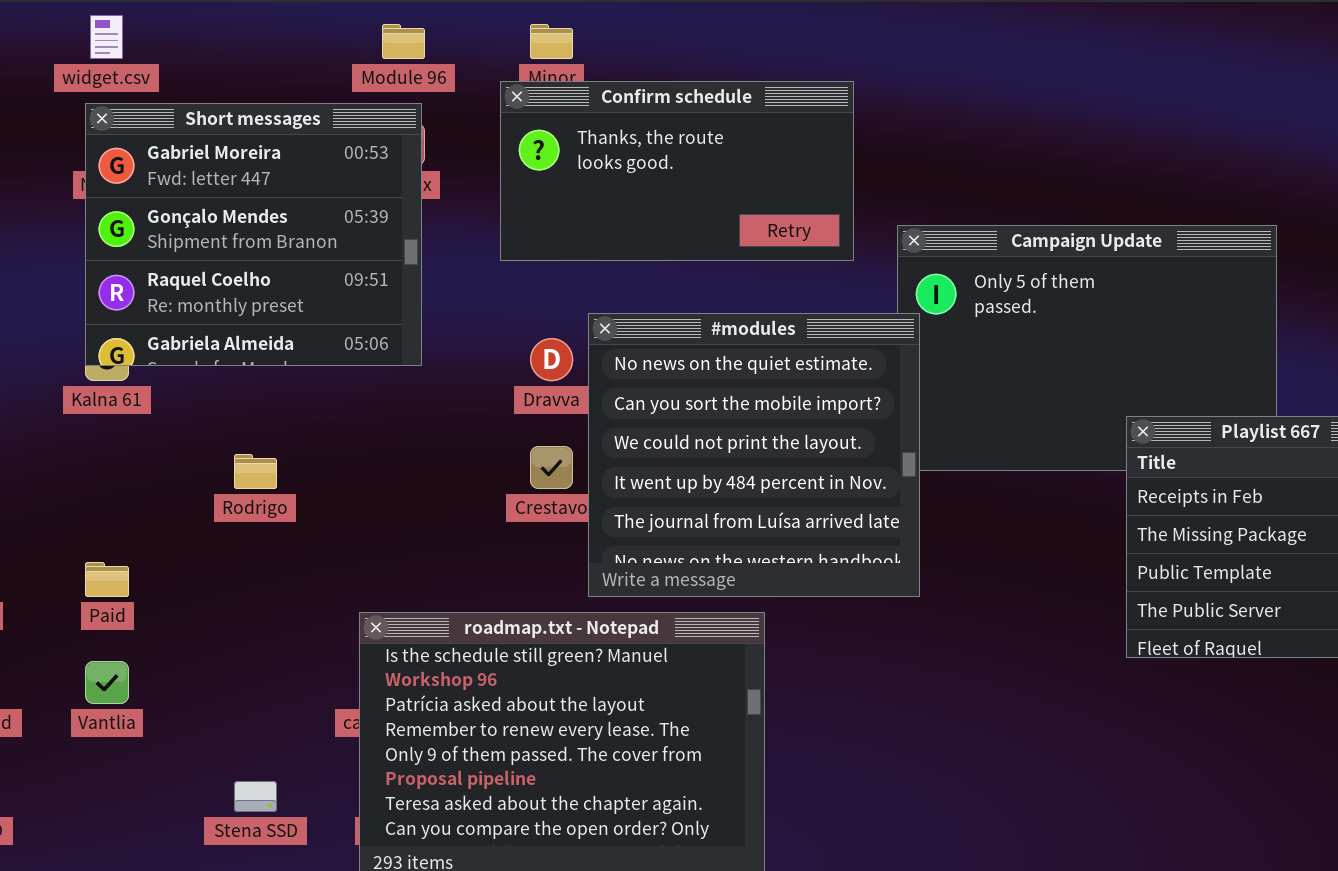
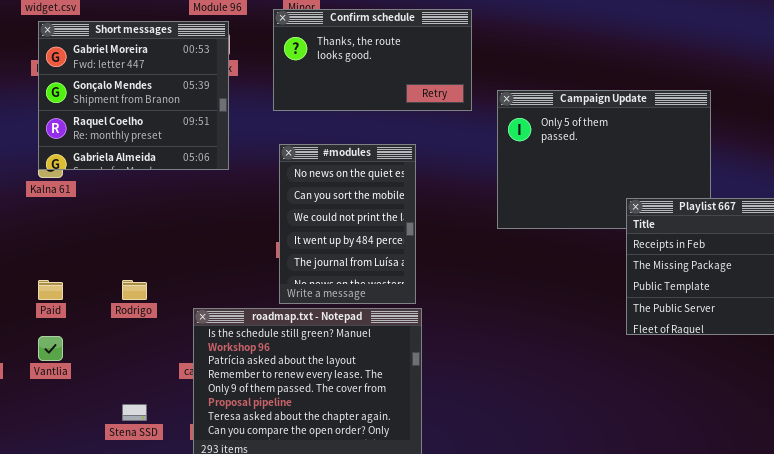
#modules: [588,313,920,597] -> [279,144,416,304], moved, resized
Rodrigo: [234,454,277,489] -> [122,280,147,300], moved

